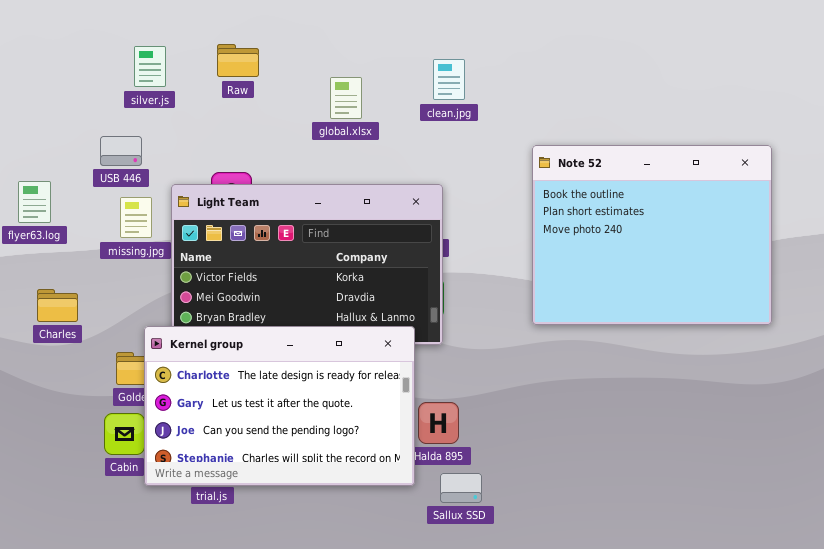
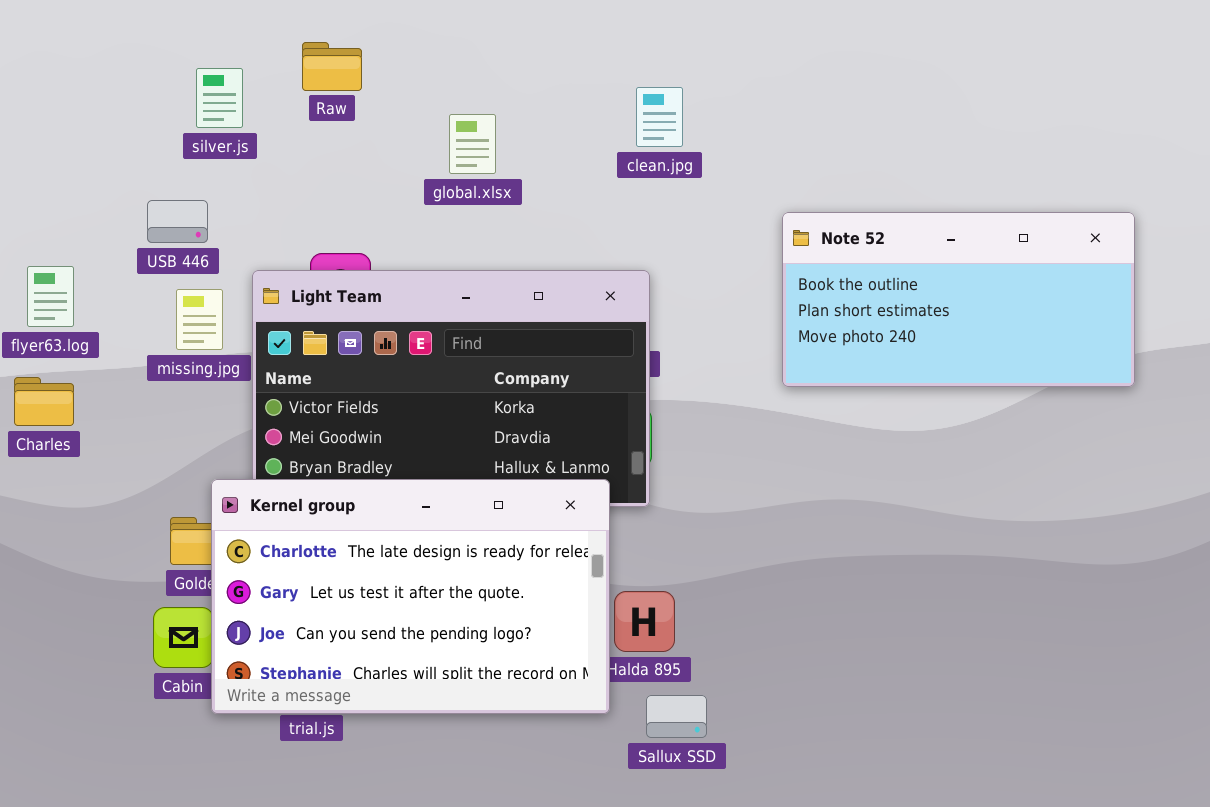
Raw: [217,44,259,77] -> [302,42,362,91], moved
global.xlsx: [330,77,362,119] -> [449,114,496,174], moved
Note 52: [532,145,772,325] -> [782,212,1135,387], resized
Charles: [37,289,78,322] -> [14,377,74,426], moved

